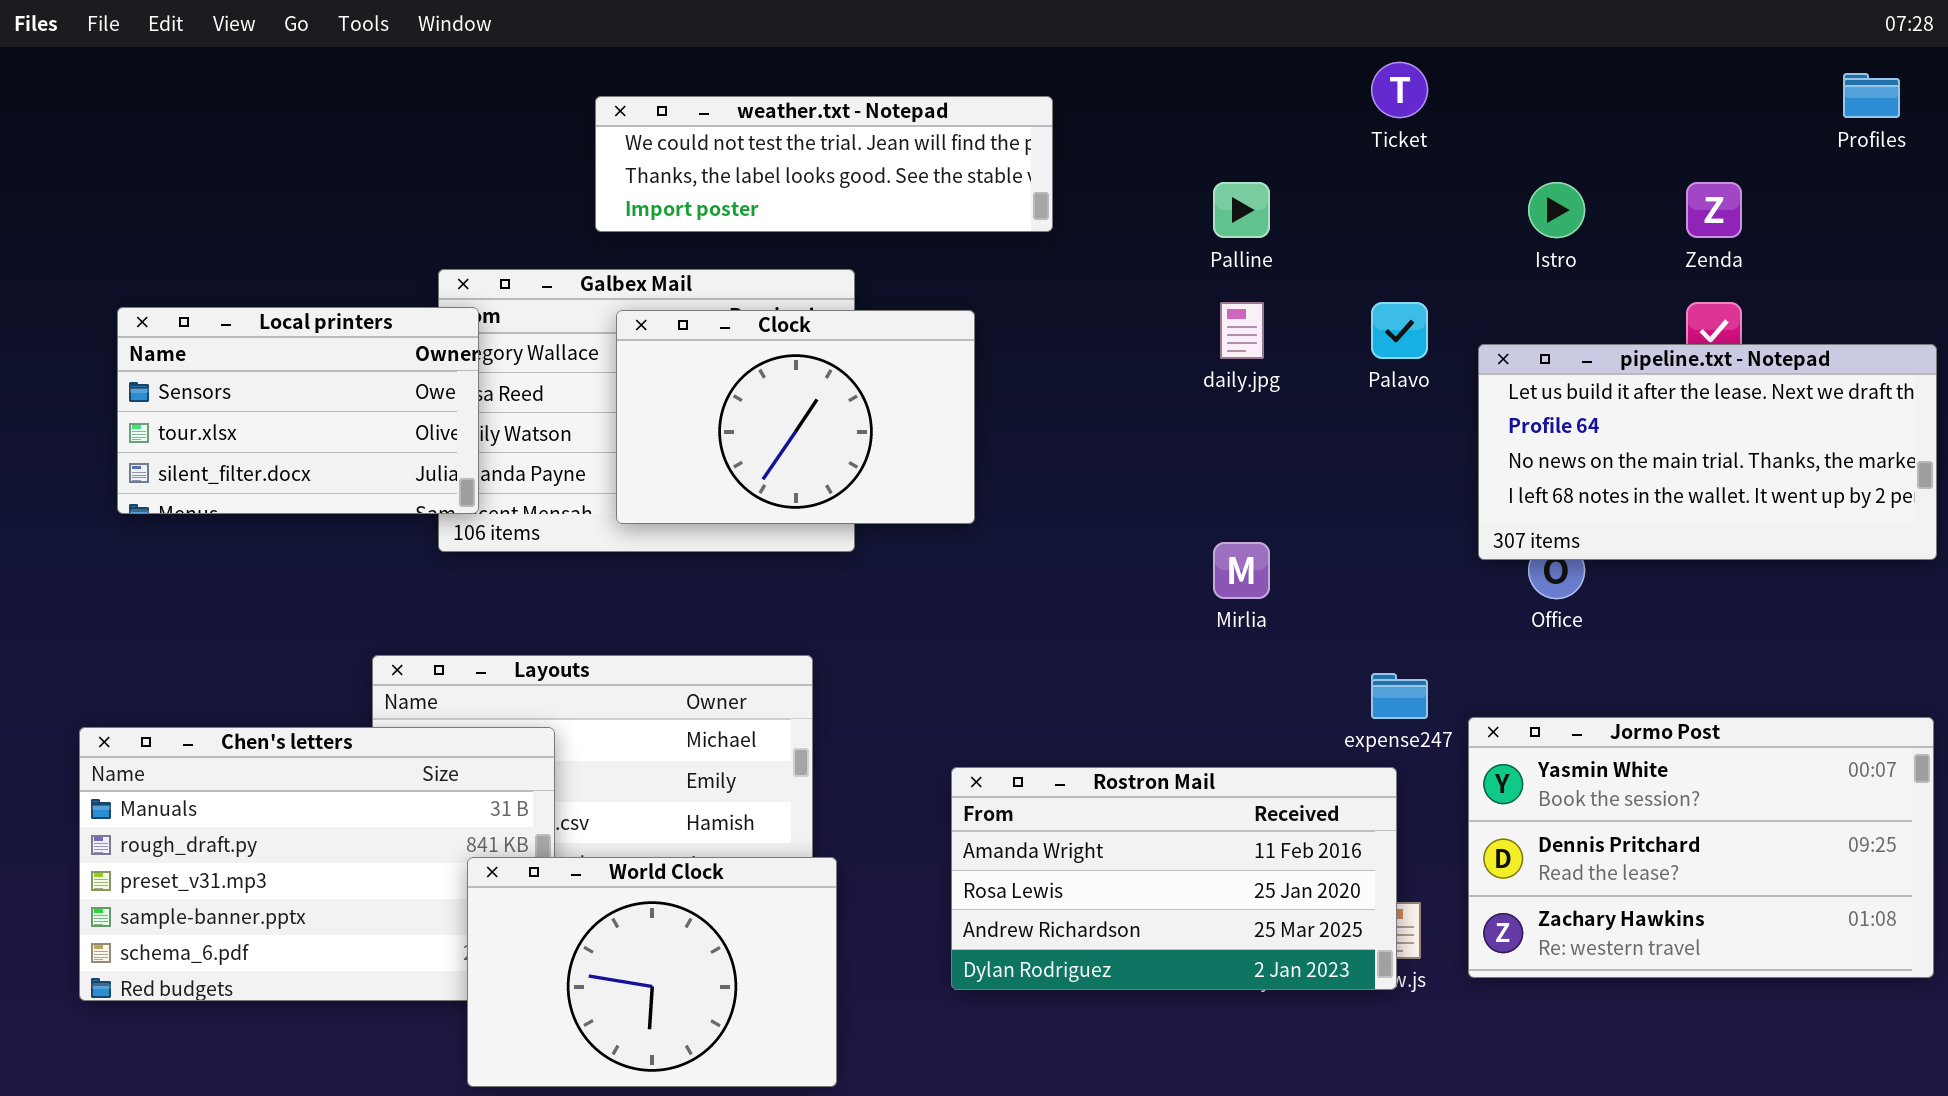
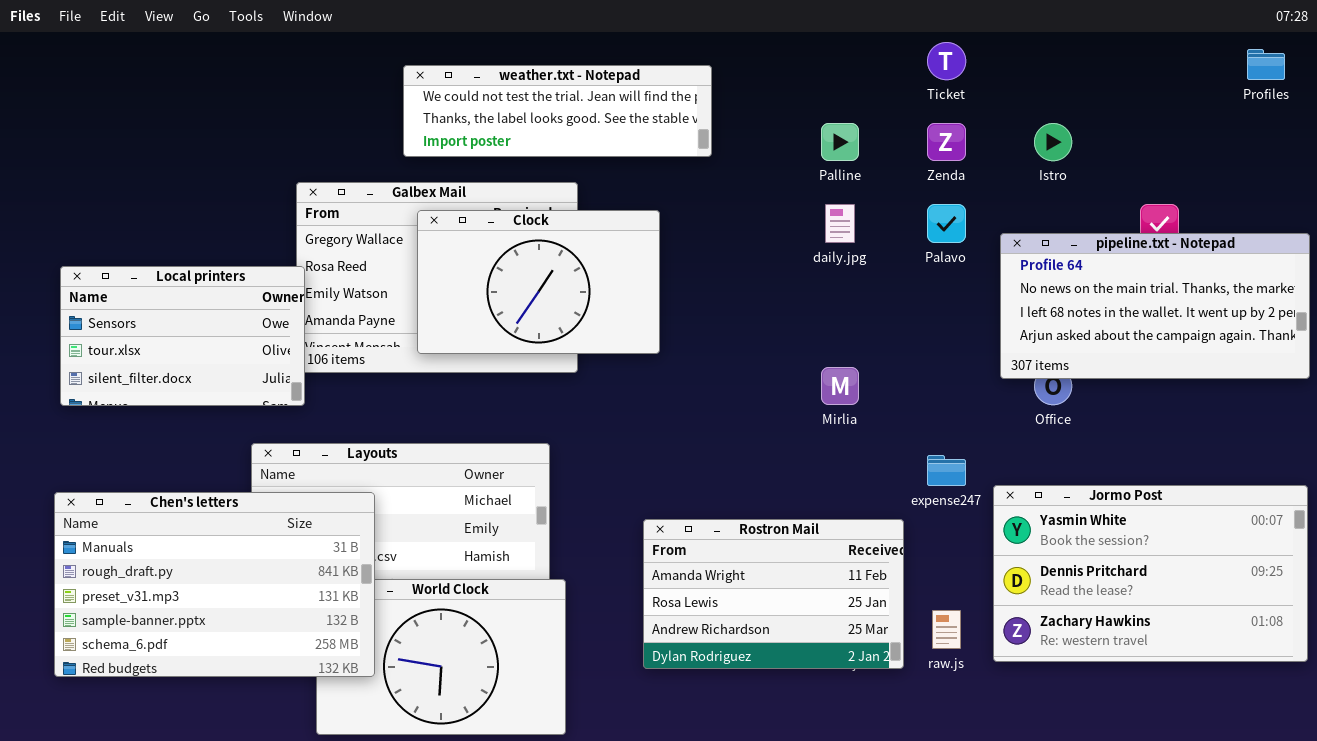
Zenda: [1686,182,1742,238] -> [927,123,966,161], moved
Local printers: [117,307,479,514] -> [60,266,305,406], moved
pipeline.txt - Notepad: [1478,344,1937,560] -> [1000,233,1310,379], scrolled down 1 row
Chen's letters: [79,727,555,1001] -> [54,492,375,677], raised
Rostron Mail: [951,767,1397,990] -> [643,519,904,669], resized

